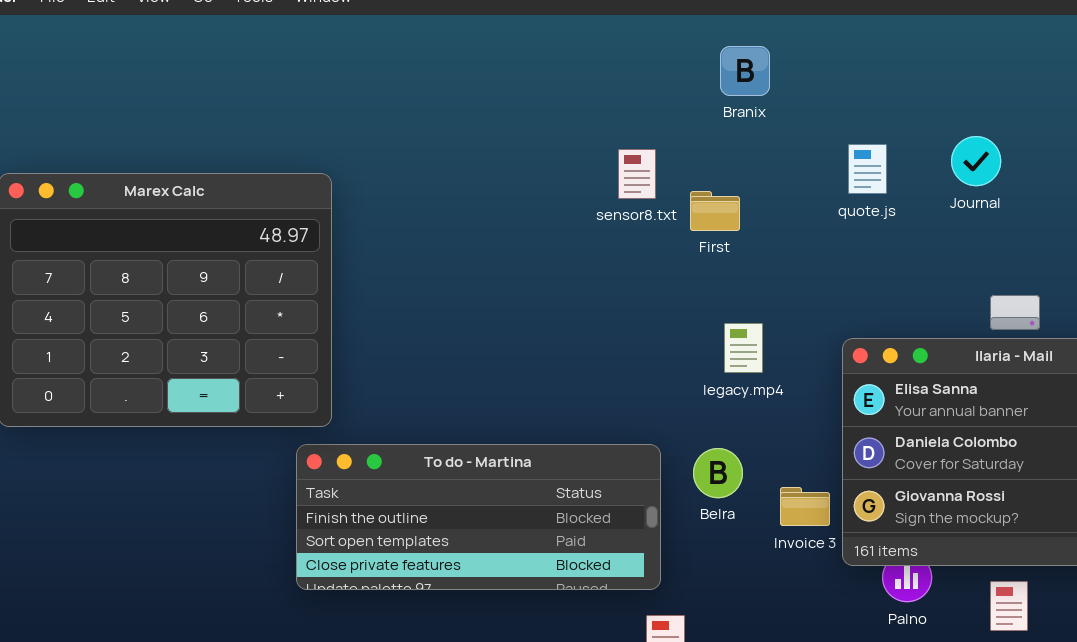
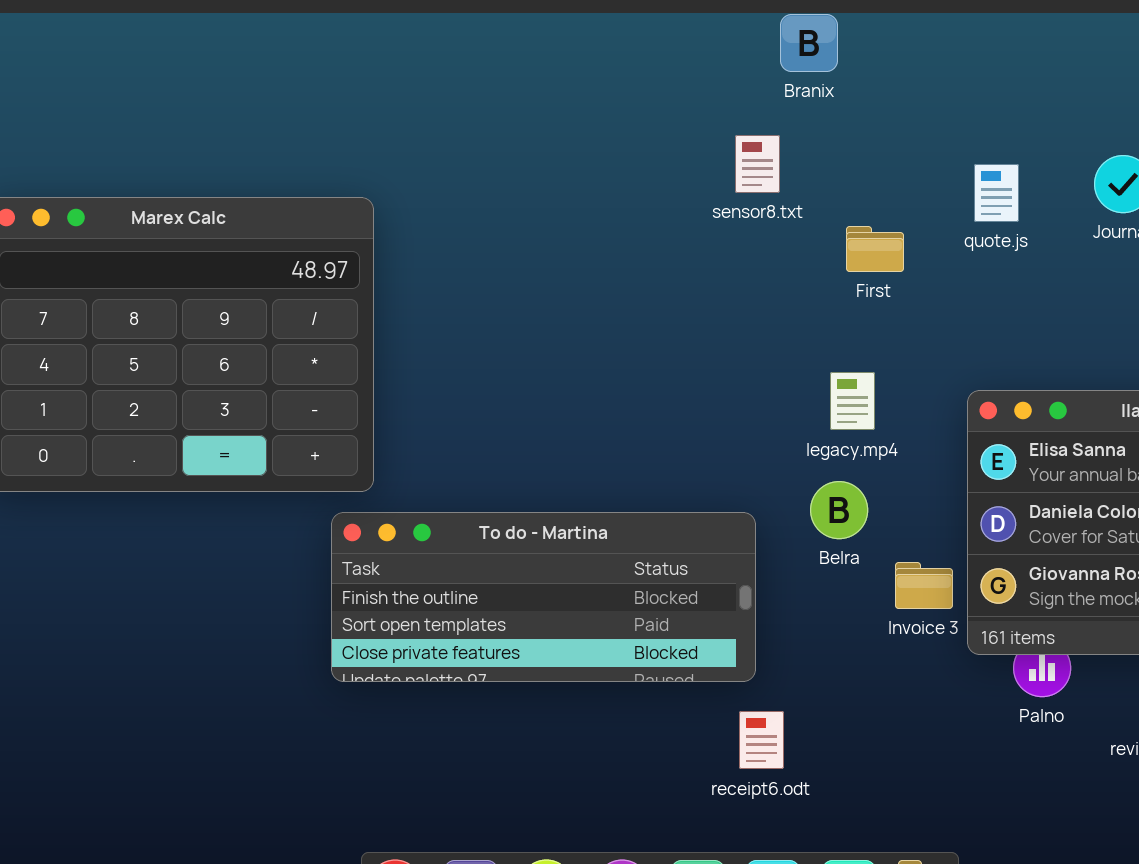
Branix: [720,46,770,96] -> [780,14,838,72], moved
sensor8.txt: [618,149,656,199] -> [735,135,780,193], moved
First: [690,191,740,231] -> [846,226,904,272], moved
Belra: [693,448,743,498] -> [810,481,868,539], moved

